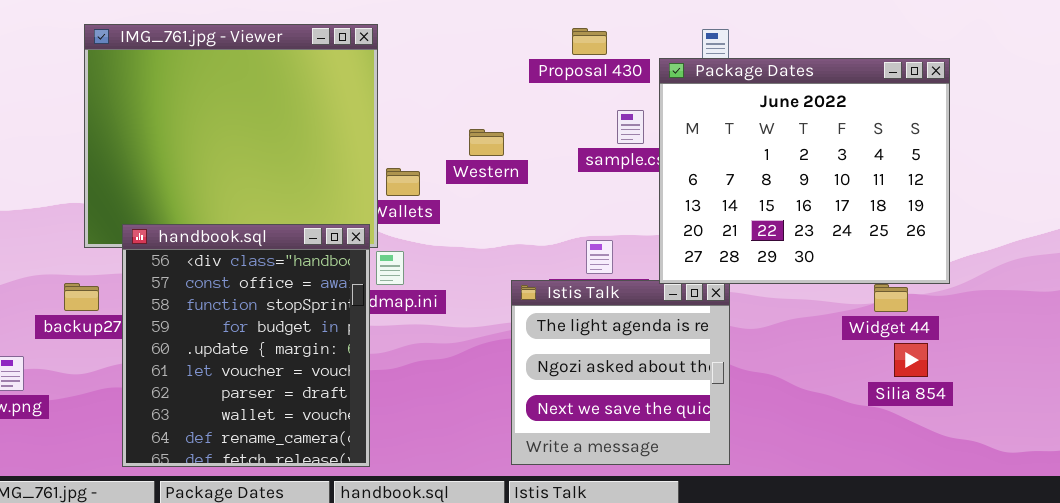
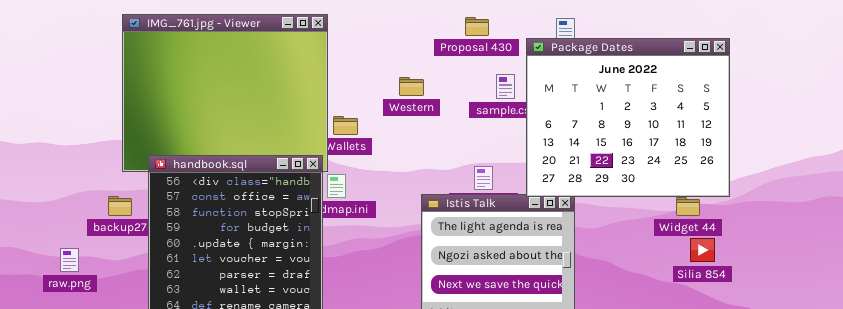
Western: [469,129,504,156] -> [399,77,424,96], moved

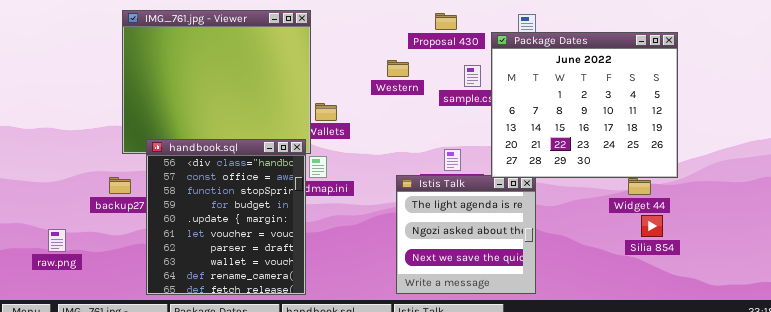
Western: [399,77,424,96] -> [387,60,409,77], moved
raw.png: [60,248,79,272] -> [48,229,66,252], moved

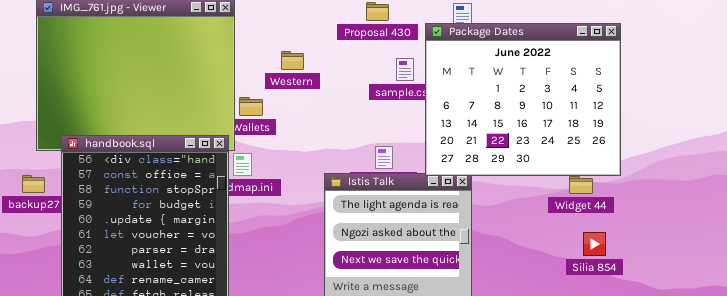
Western: [387,60,409,77] -> [281,51,304,70], moved
Silia 854: [641,215,663,237] -> [583,232,606,256], moved

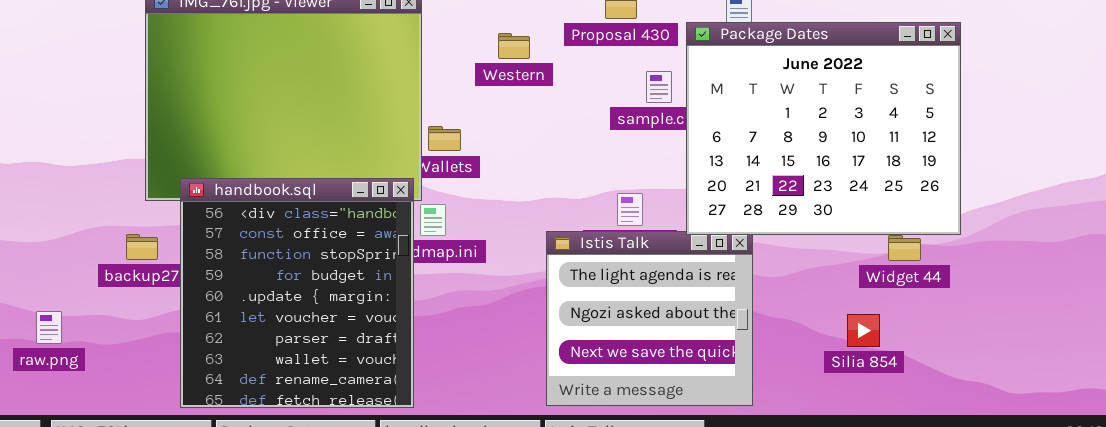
Western: [281,51,304,70] -> [498,33,530,59], moved
Silia 854: [583,232,606,256] -> [847,314,880,347], moved

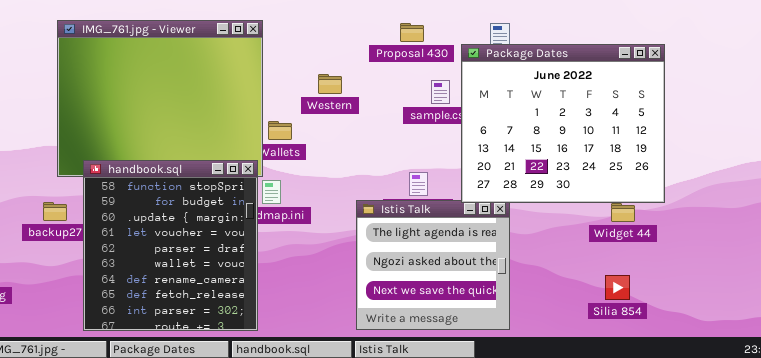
Western: [498,33,530,59] -> [318,74,342,94], moved
handbook.sql: [180,178,414,408] -> [83,160,258,331], scrolled down 2 rows
Silia 854: [847,314,880,347] -> [605,275,630,300], moved

